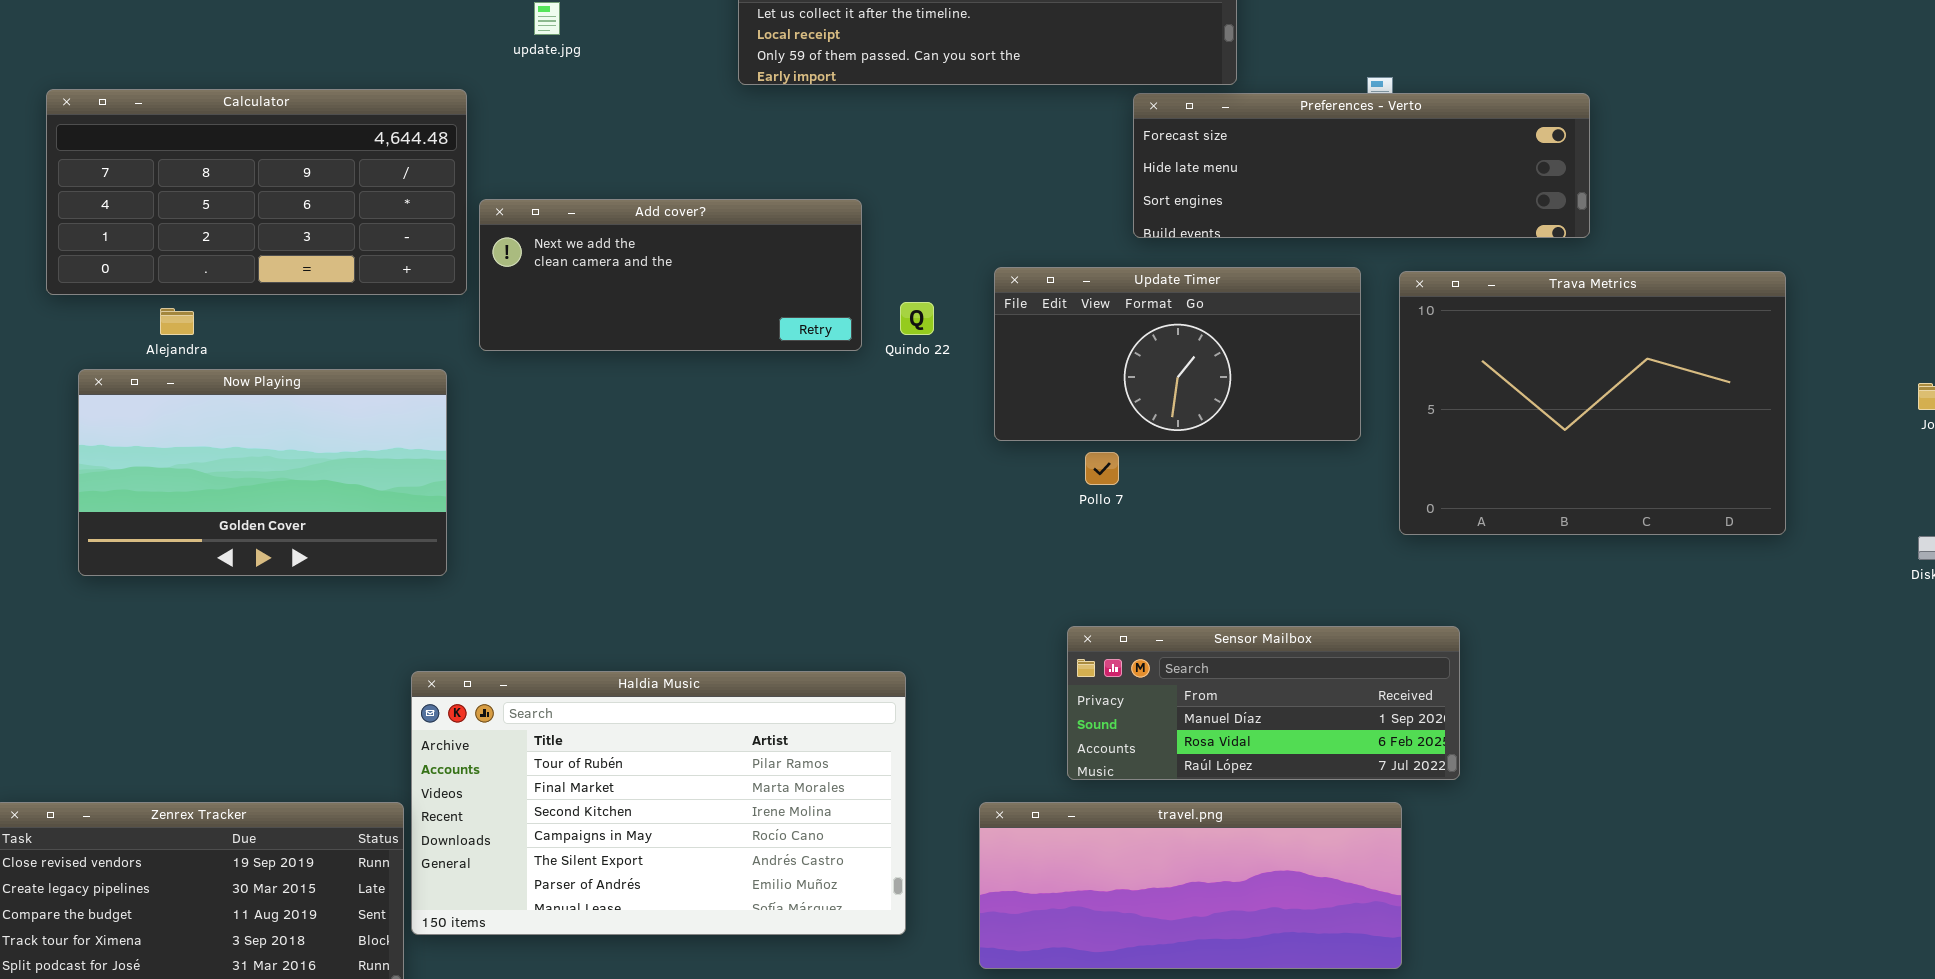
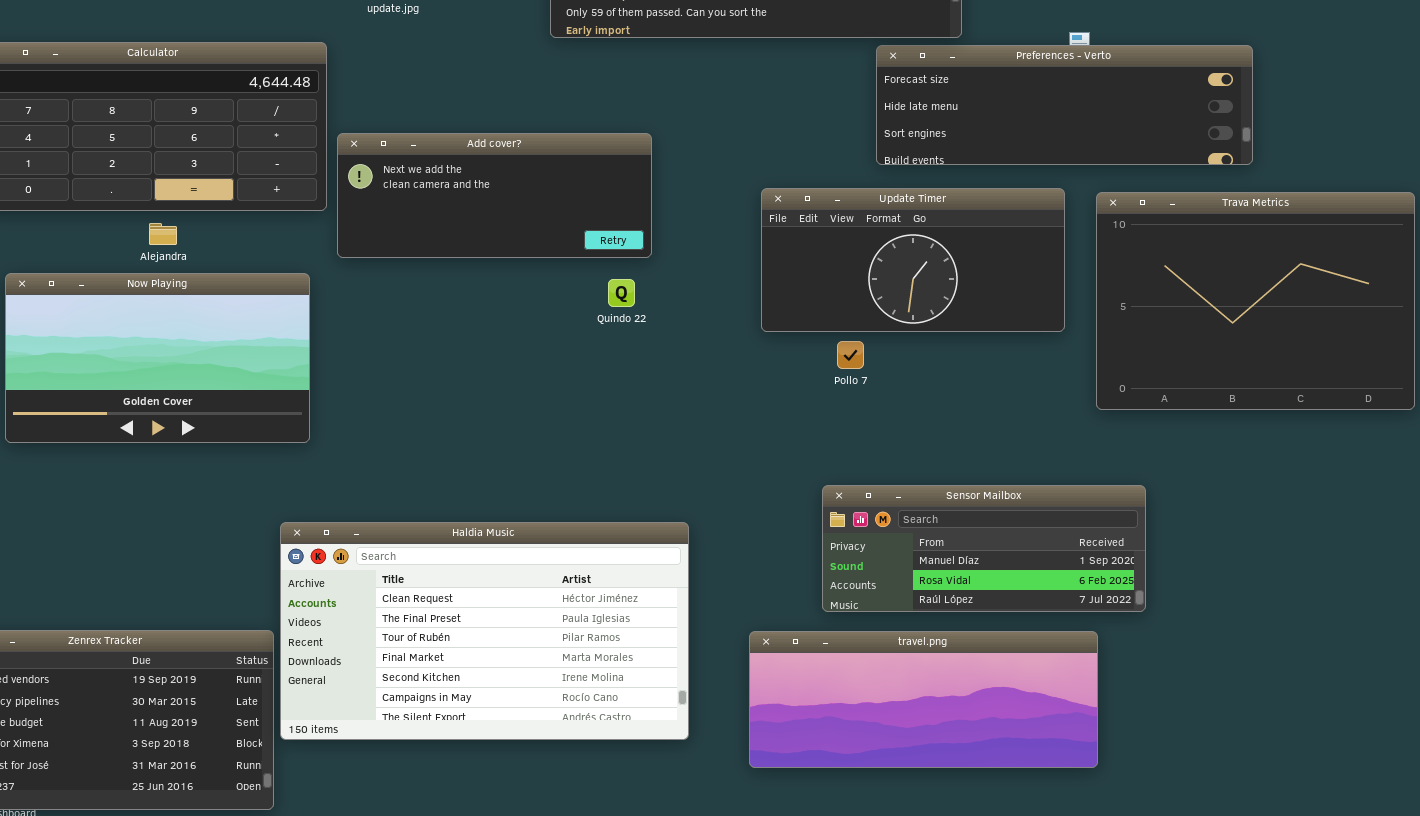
Quindo 22: [900,302,934,335] -> [608,279,635,307], moved
Alejandra: [160,308,194,335] -> [149,223,177,245], moved
Haldia Music: [411,671,906,935] -> [280,522,689,740], scrolled up 2 rows

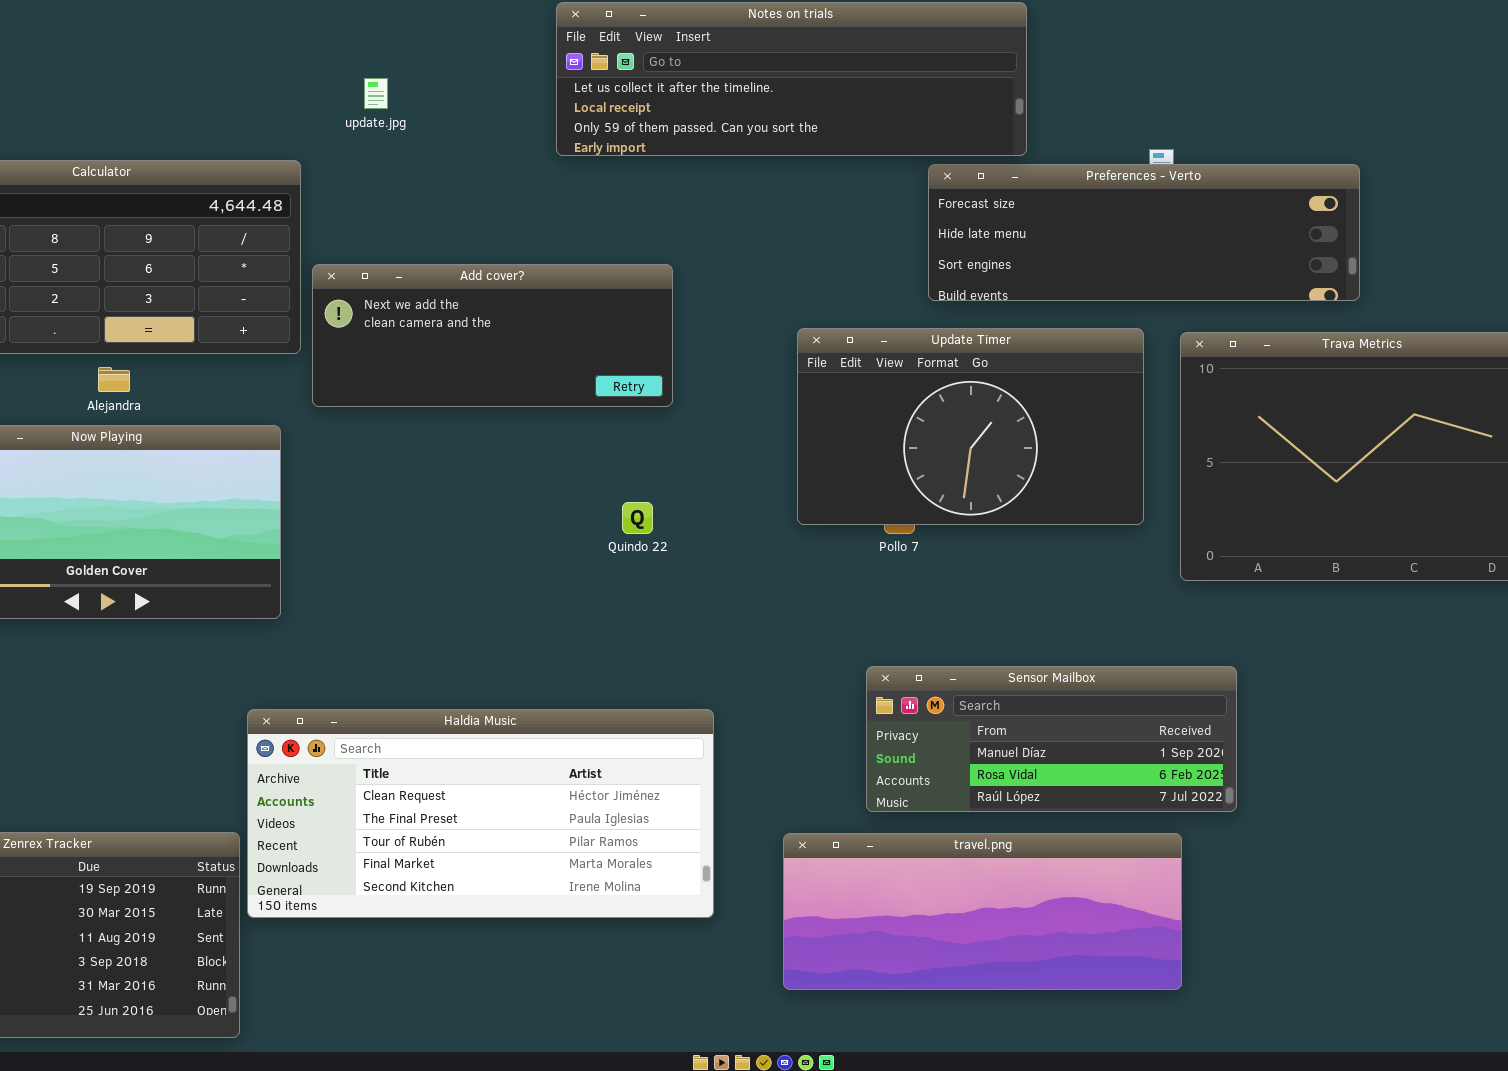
Update Timer: [761,188,1065,332] -> [797,328,1144,525], resized
Quindo 22: [608,279,635,307] -> [622,502,653,534], moved
Haldia Music: [280,522,689,740] -> [247,709,714,918], resized

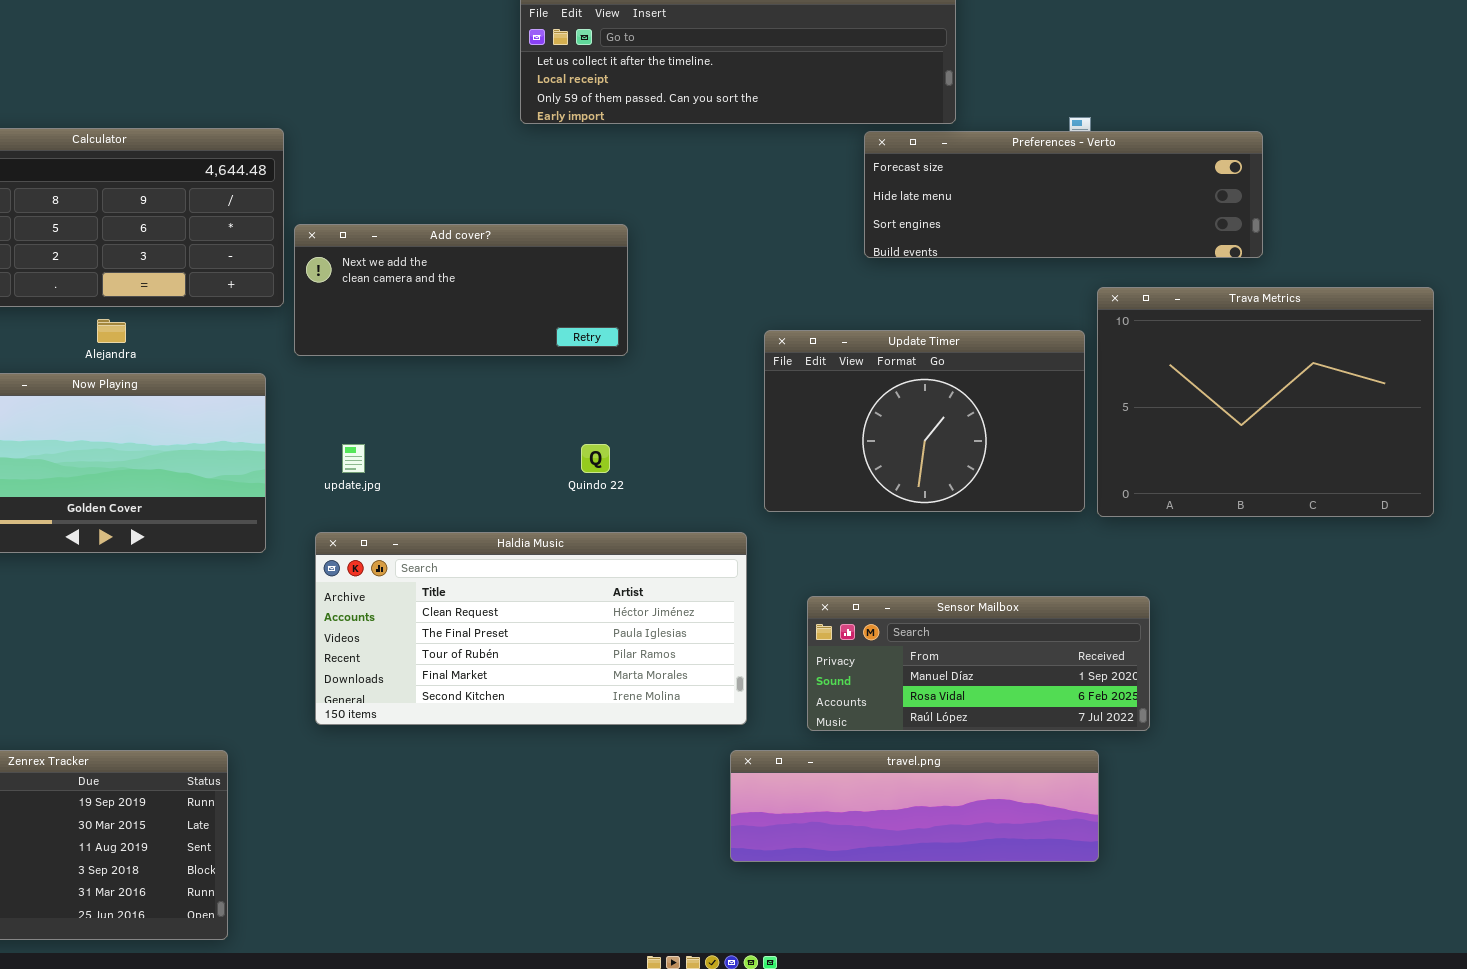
update.jpg: [364,78,388,109] -> [342,444,365,473], moved
Update Timer: [797,328,1144,525] -> [764,330,1085,512], moved
Haldia Music: [247,709,714,918] -> [315,532,747,725], moved
travel.png: [783,833,1182,990] -> [730,750,1099,862], resized

